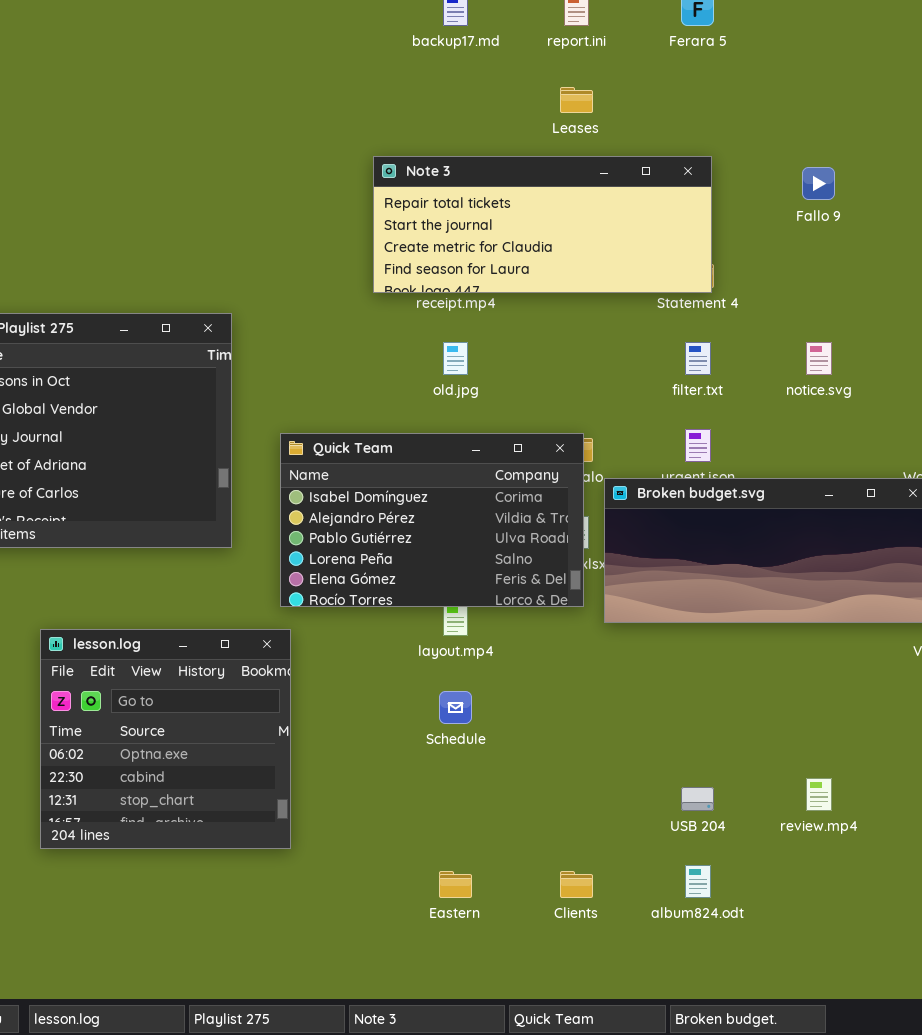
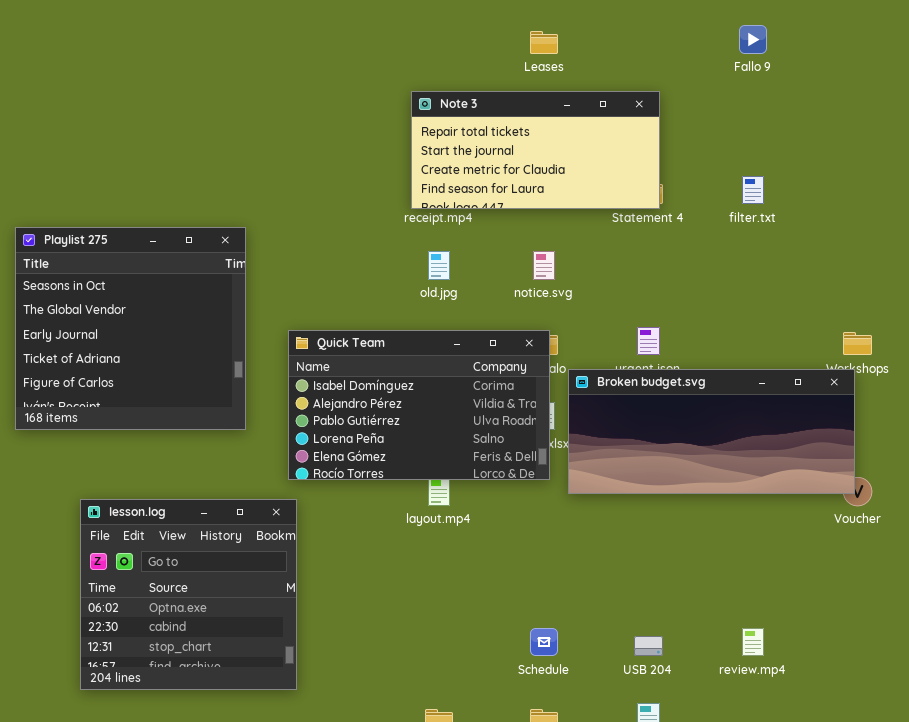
Note 3: [373,156,712,293] -> [411,91,660,209], resized
Fallo 9: [802,167,835,200] -> [739,25,767,54], moved
filter.txt: [685,342,711,375] -> [742,176,764,204], moved
notice.svg: [806,342,832,375] -> [533,251,555,280], moved
Schedule: [439,691,472,724] -> [530,628,558,656], moved

